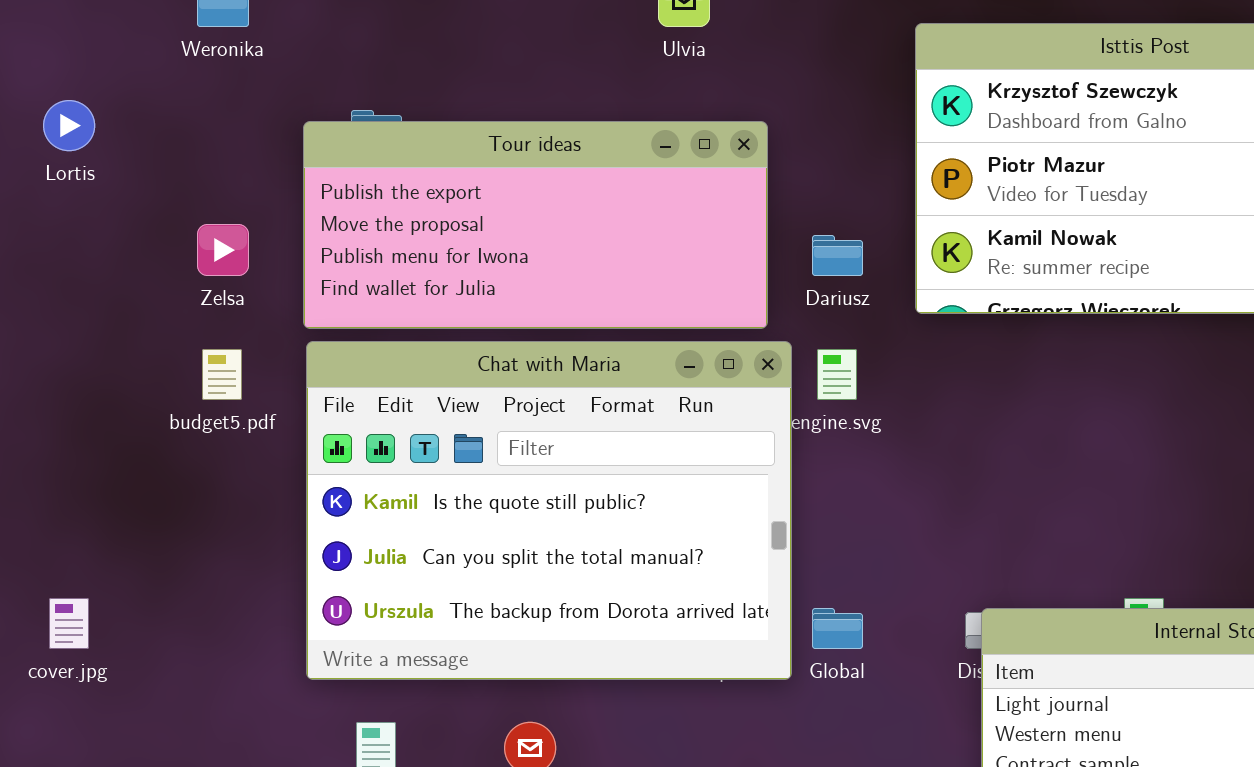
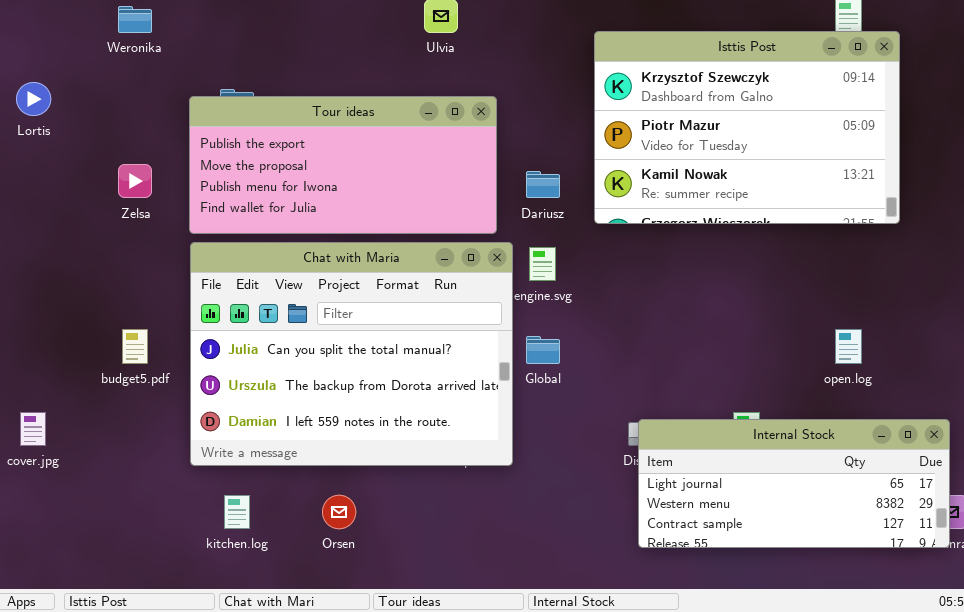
Chat with Maria: [306,341,792,680] -> [190,242,513,466], scrolled down 1 row
budget5.pdf: [202,349,242,400] -> [122,329,148,364], moved
Global: [812,608,863,649] -> [526,336,560,364], moved

